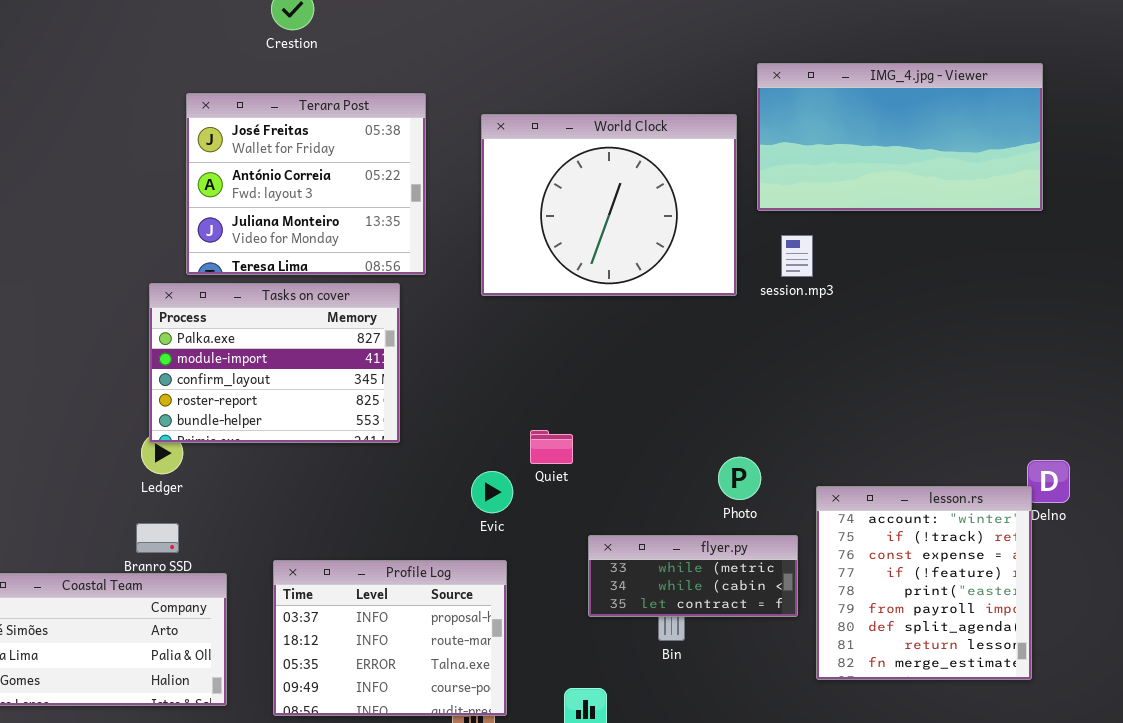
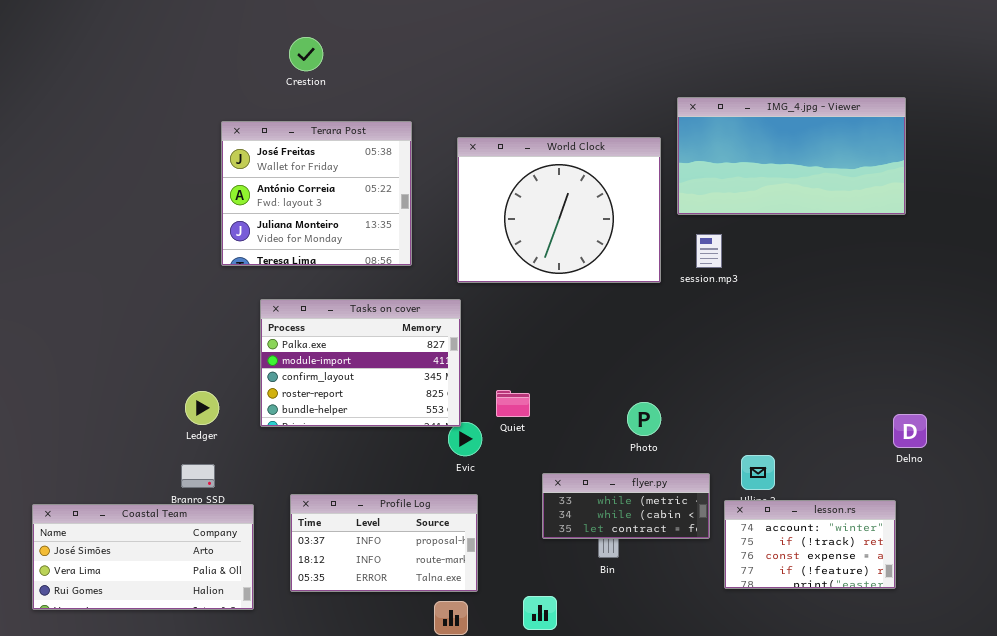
Tasks on cover: [149,283,400,443] -> [260,299,461,427], moved
Photo: [718,457,761,500] -> [627,402,661,436], moved
lesson.rs: [816,486,1032,680] -> [724,500,896,589], resized
Profile Log: [273,560,507,716] -> [290,494,478,592], resized

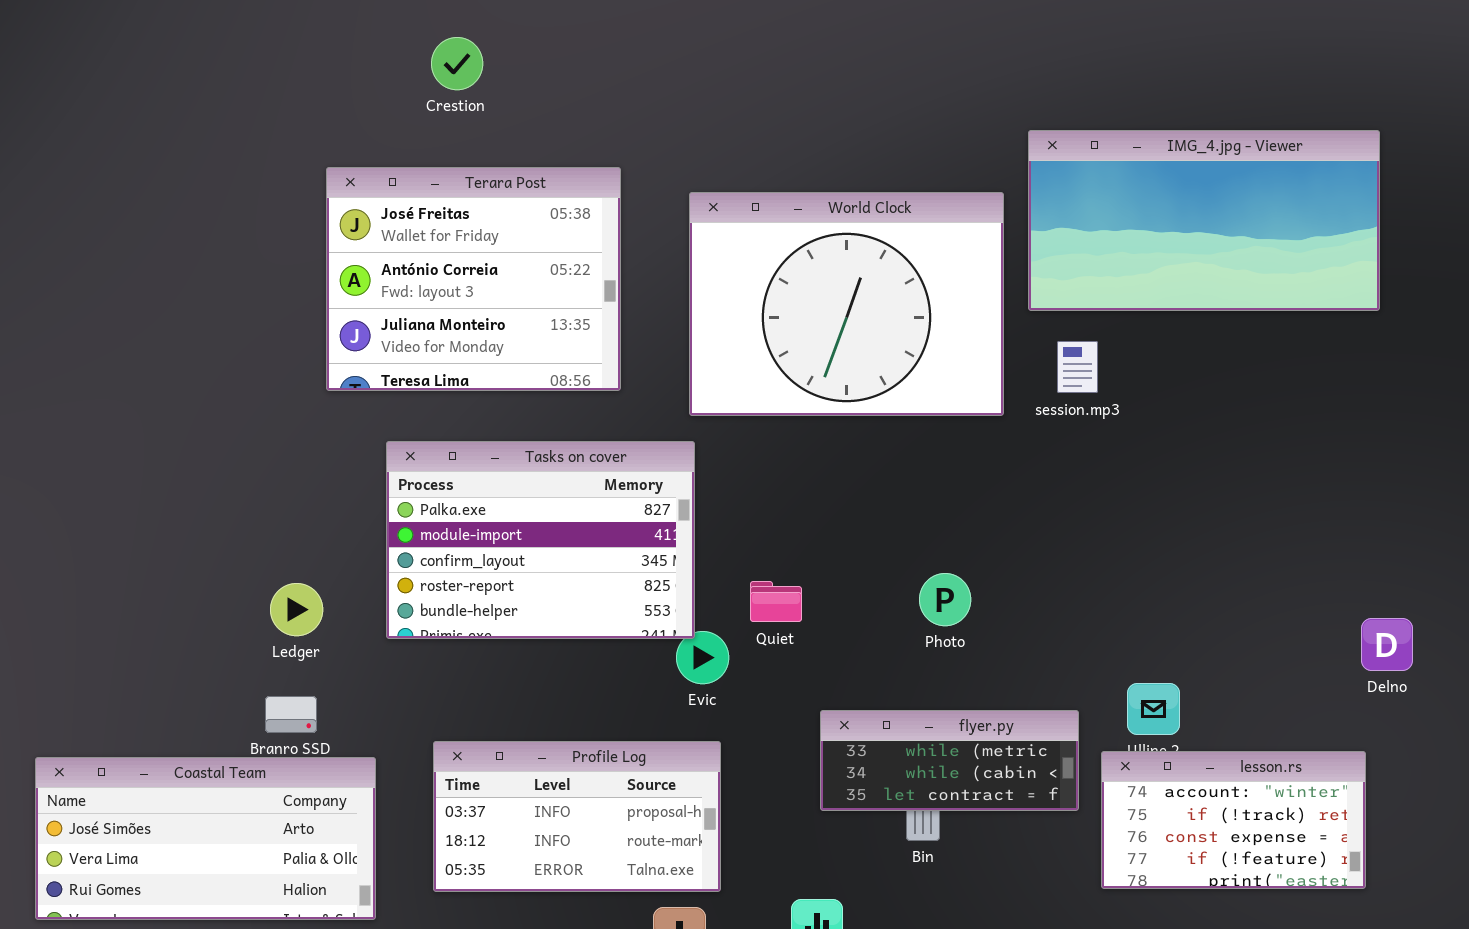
Photo: [627,402,661,436] -> [919,573,971,626], moved

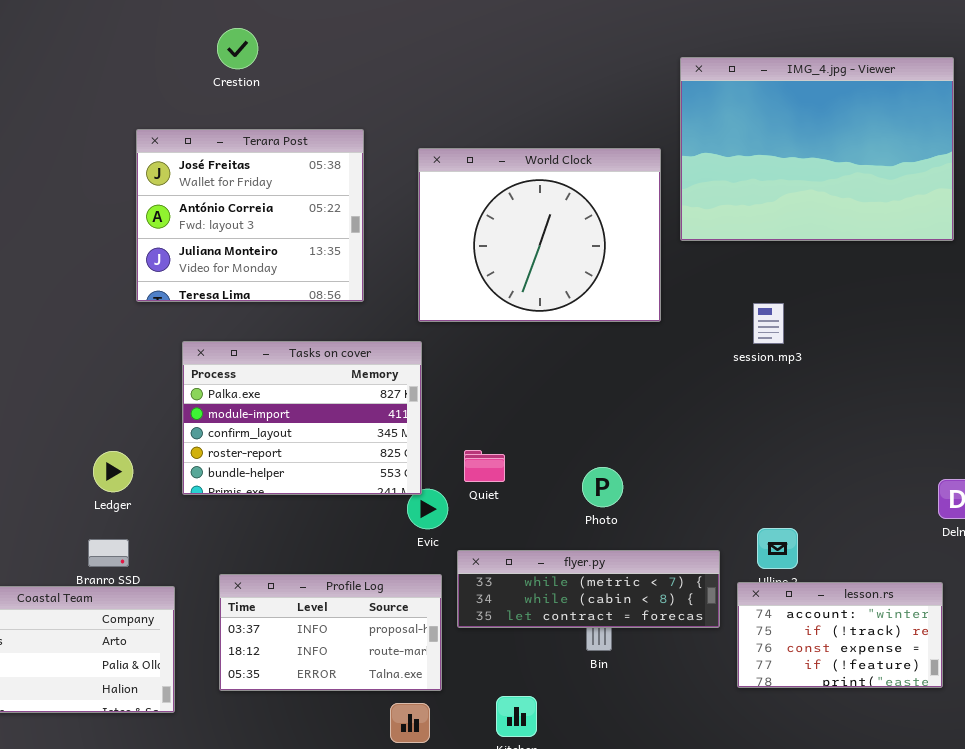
IMG_4.jpg - Viewer: [1028,130,1380,311] -> [680,57,954,241], resized
session.mp3: [1057,341,1098,393] -> [753,303,784,344], moved
Photo: [919,573,971,626] -> [582,467,623,507], moved
flyer.py: [820,710,1079,811] -> [457,550,720,628], resized

